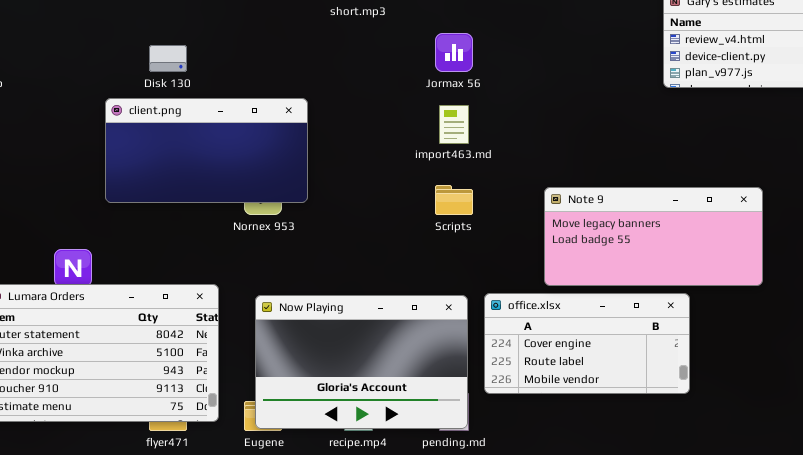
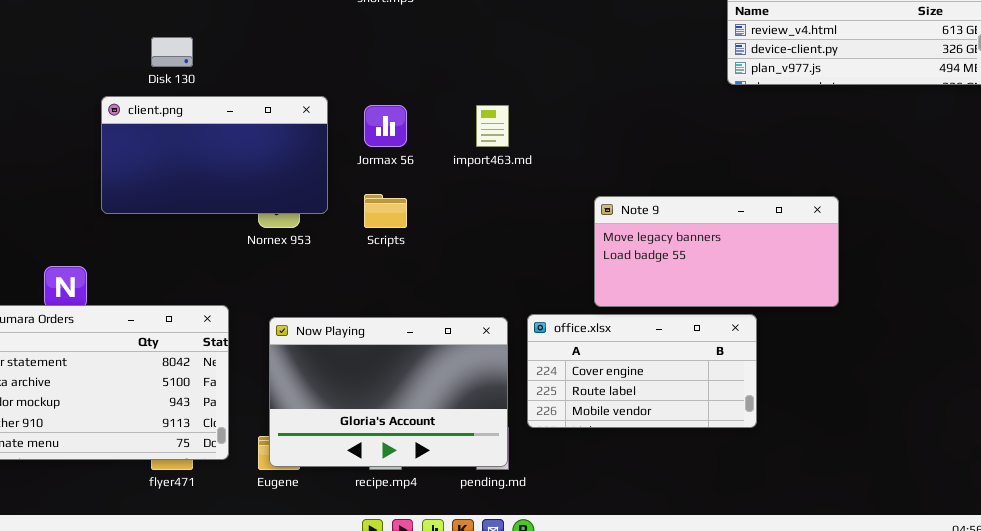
Jormax 56: [435,33,473,72] -> [364,105,407,147], moved
Scripts: [435,185,473,215] -> [364,194,407,228], moved

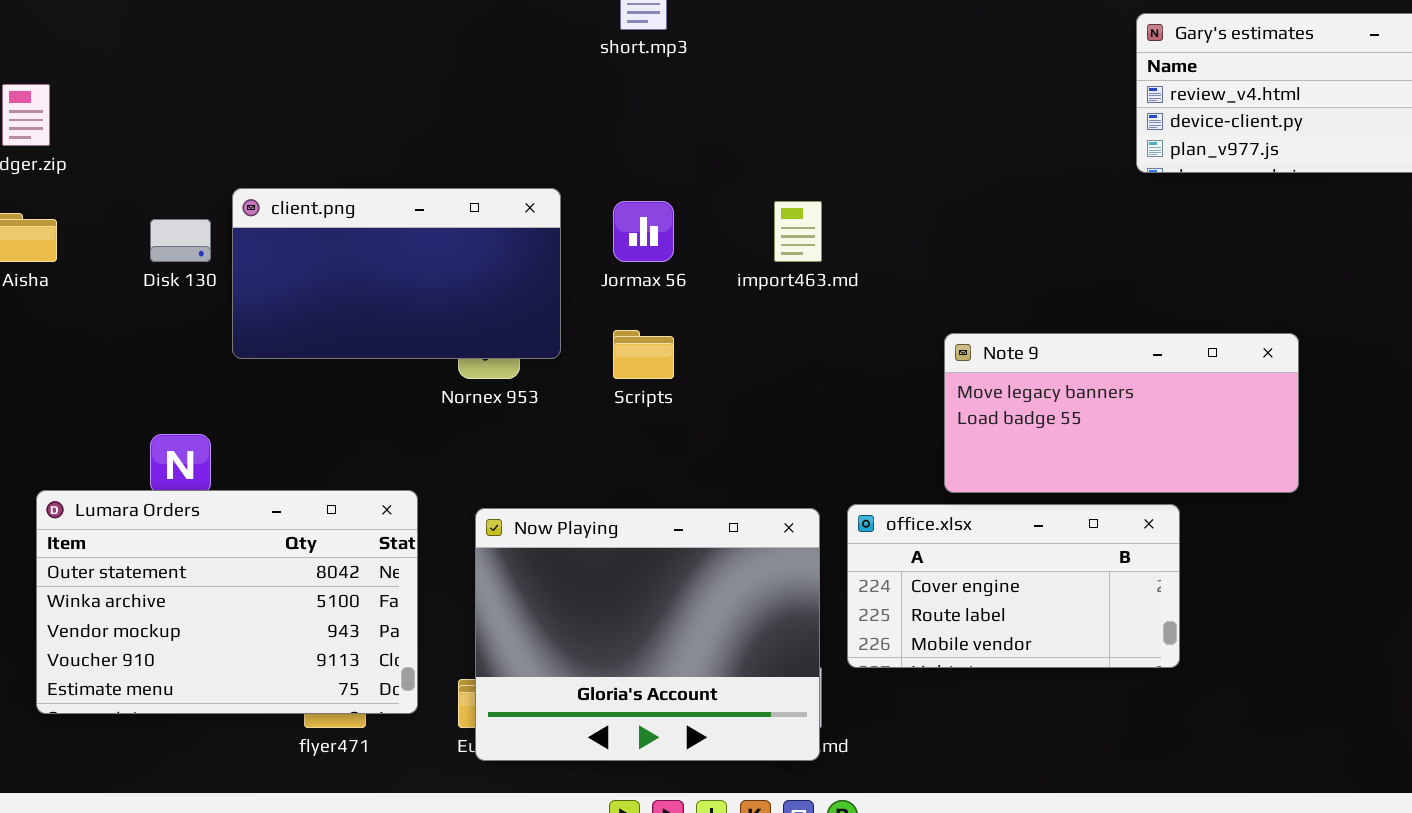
Disk 130: [151,37,193,67] -> [150,219,211,262], moved
Now Playing: [269,317,508,467] -> [475,508,820,761], resized

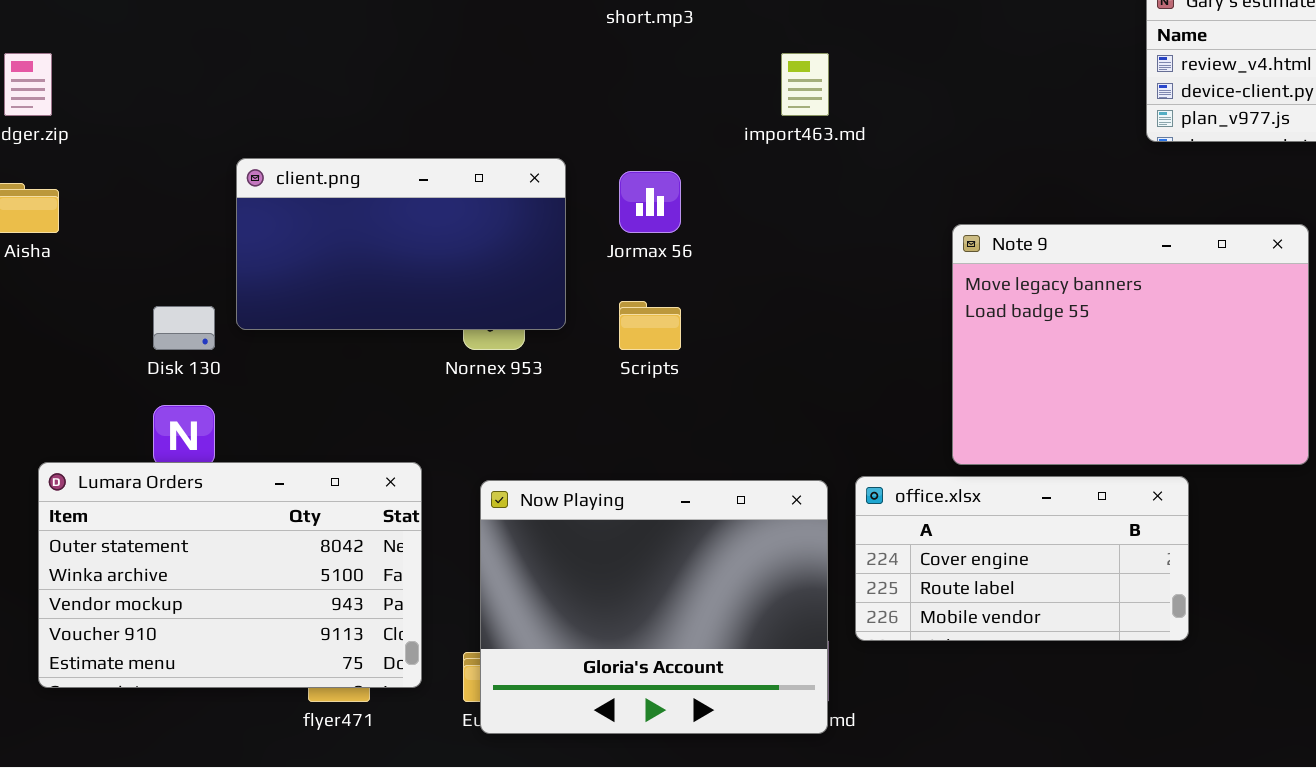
import463.md: [774,201,822,262] -> [781,53,829,116], moved
Disk 130: [150,219,211,262] -> [153,306,215,350], moved
Note 9: [944,333,1299,493] -> [952,224,1309,465], resized

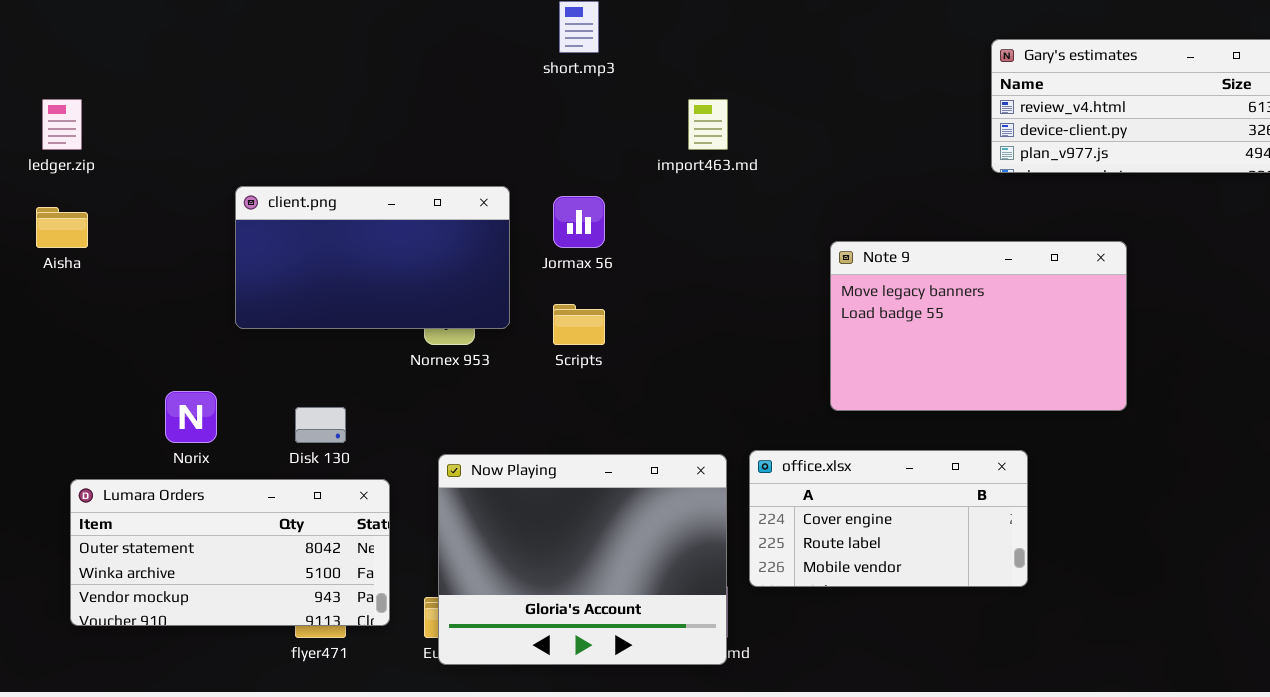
Note 9: [952,224,1309,465] -> [830,241,1127,411], resized
Disk 130: [153,306,215,350] -> [295,407,346,443], moved
Lumara Orders: [38,462,422,688] -> [70,479,390,626], resized

